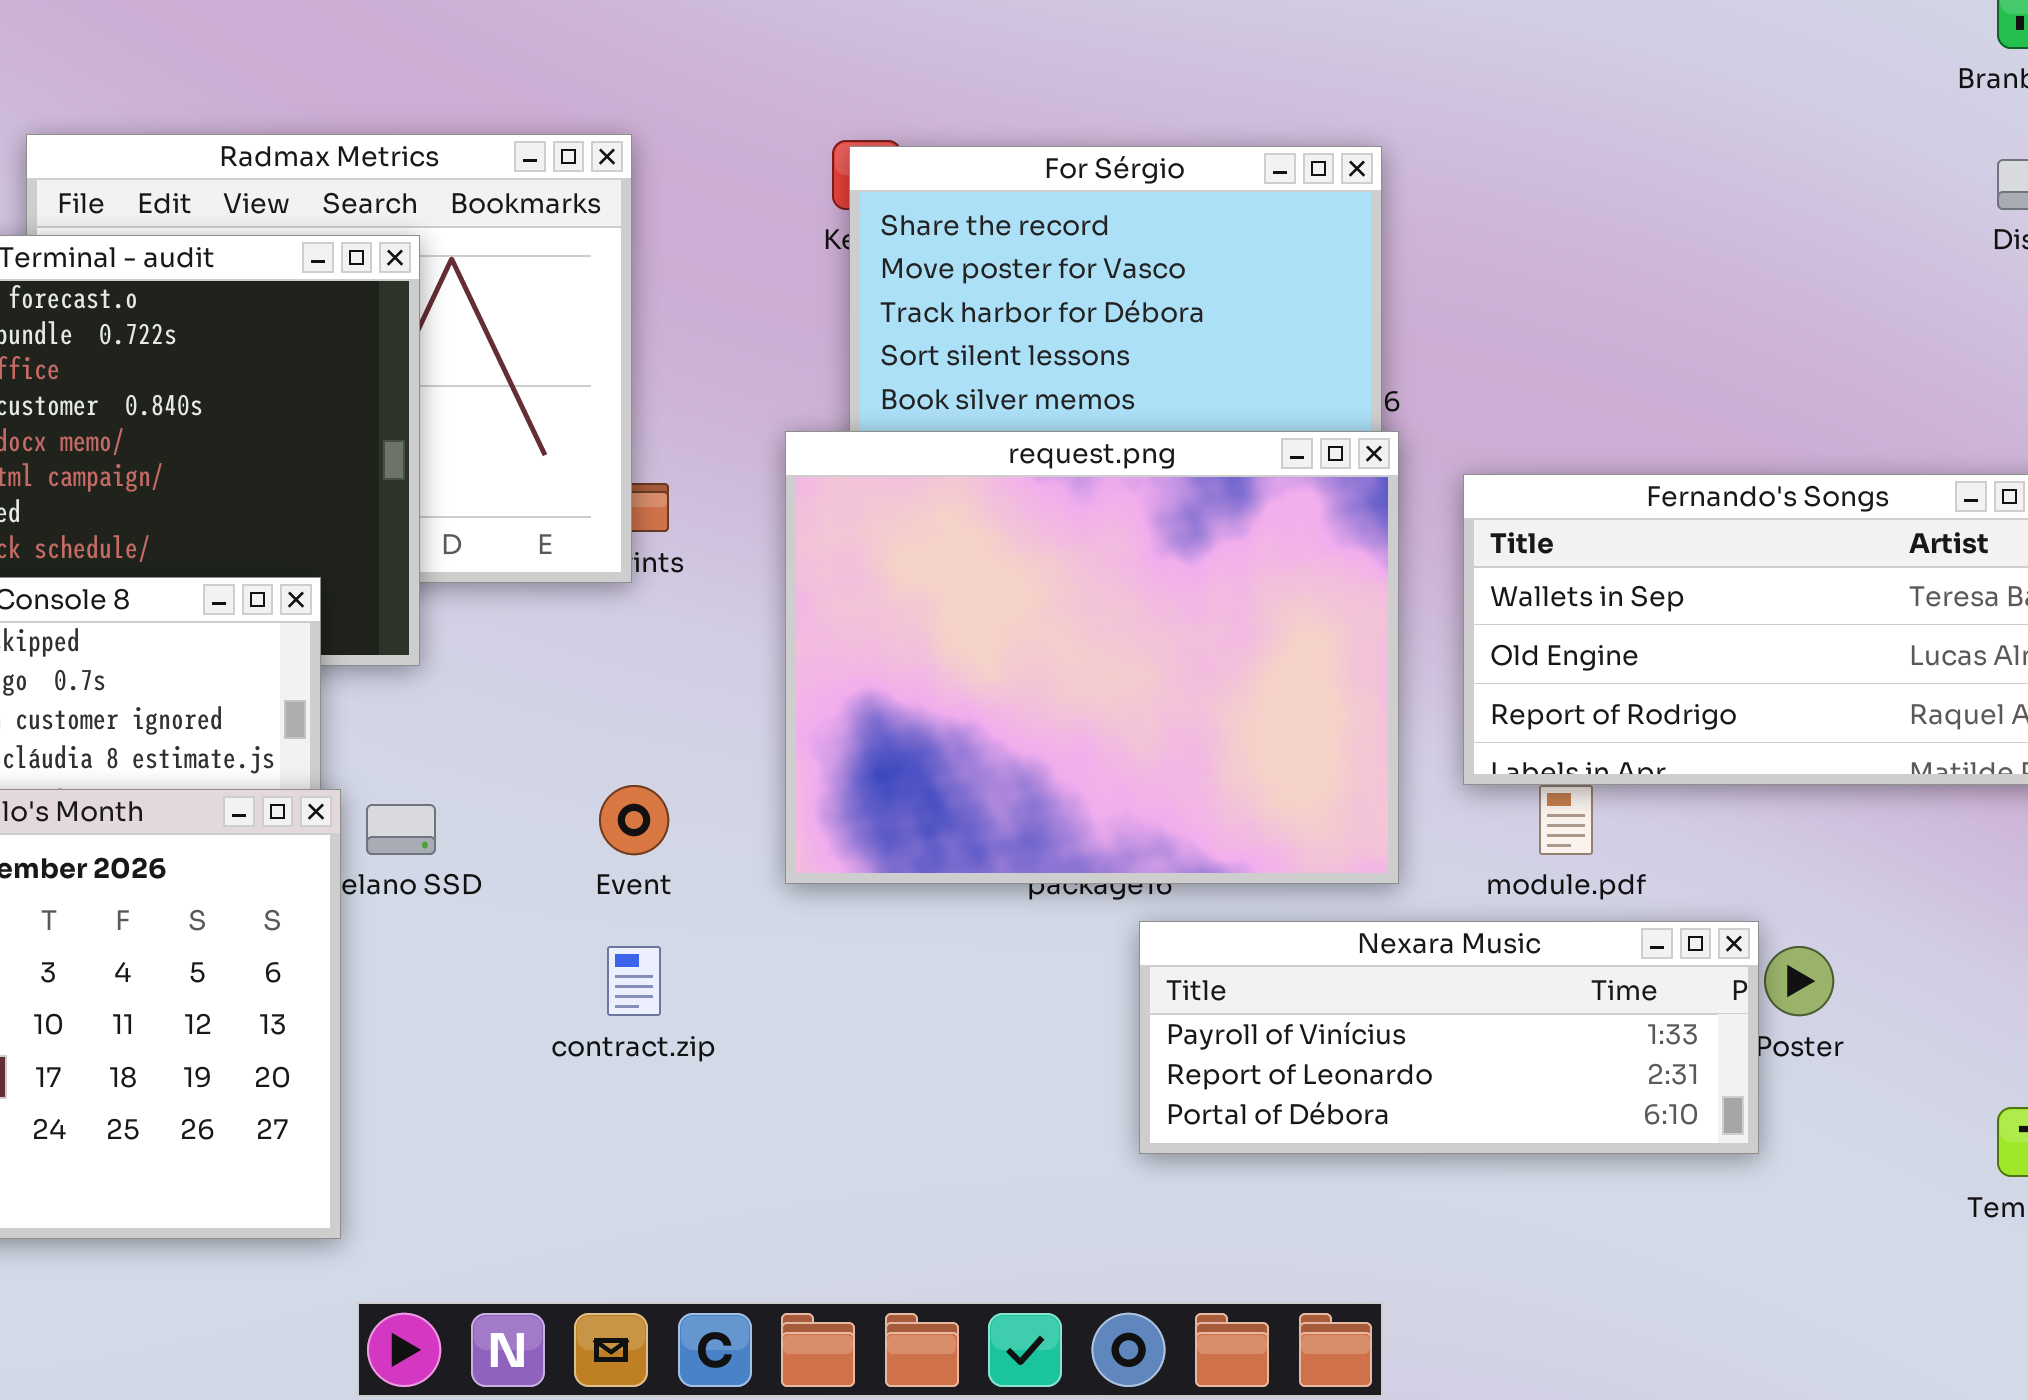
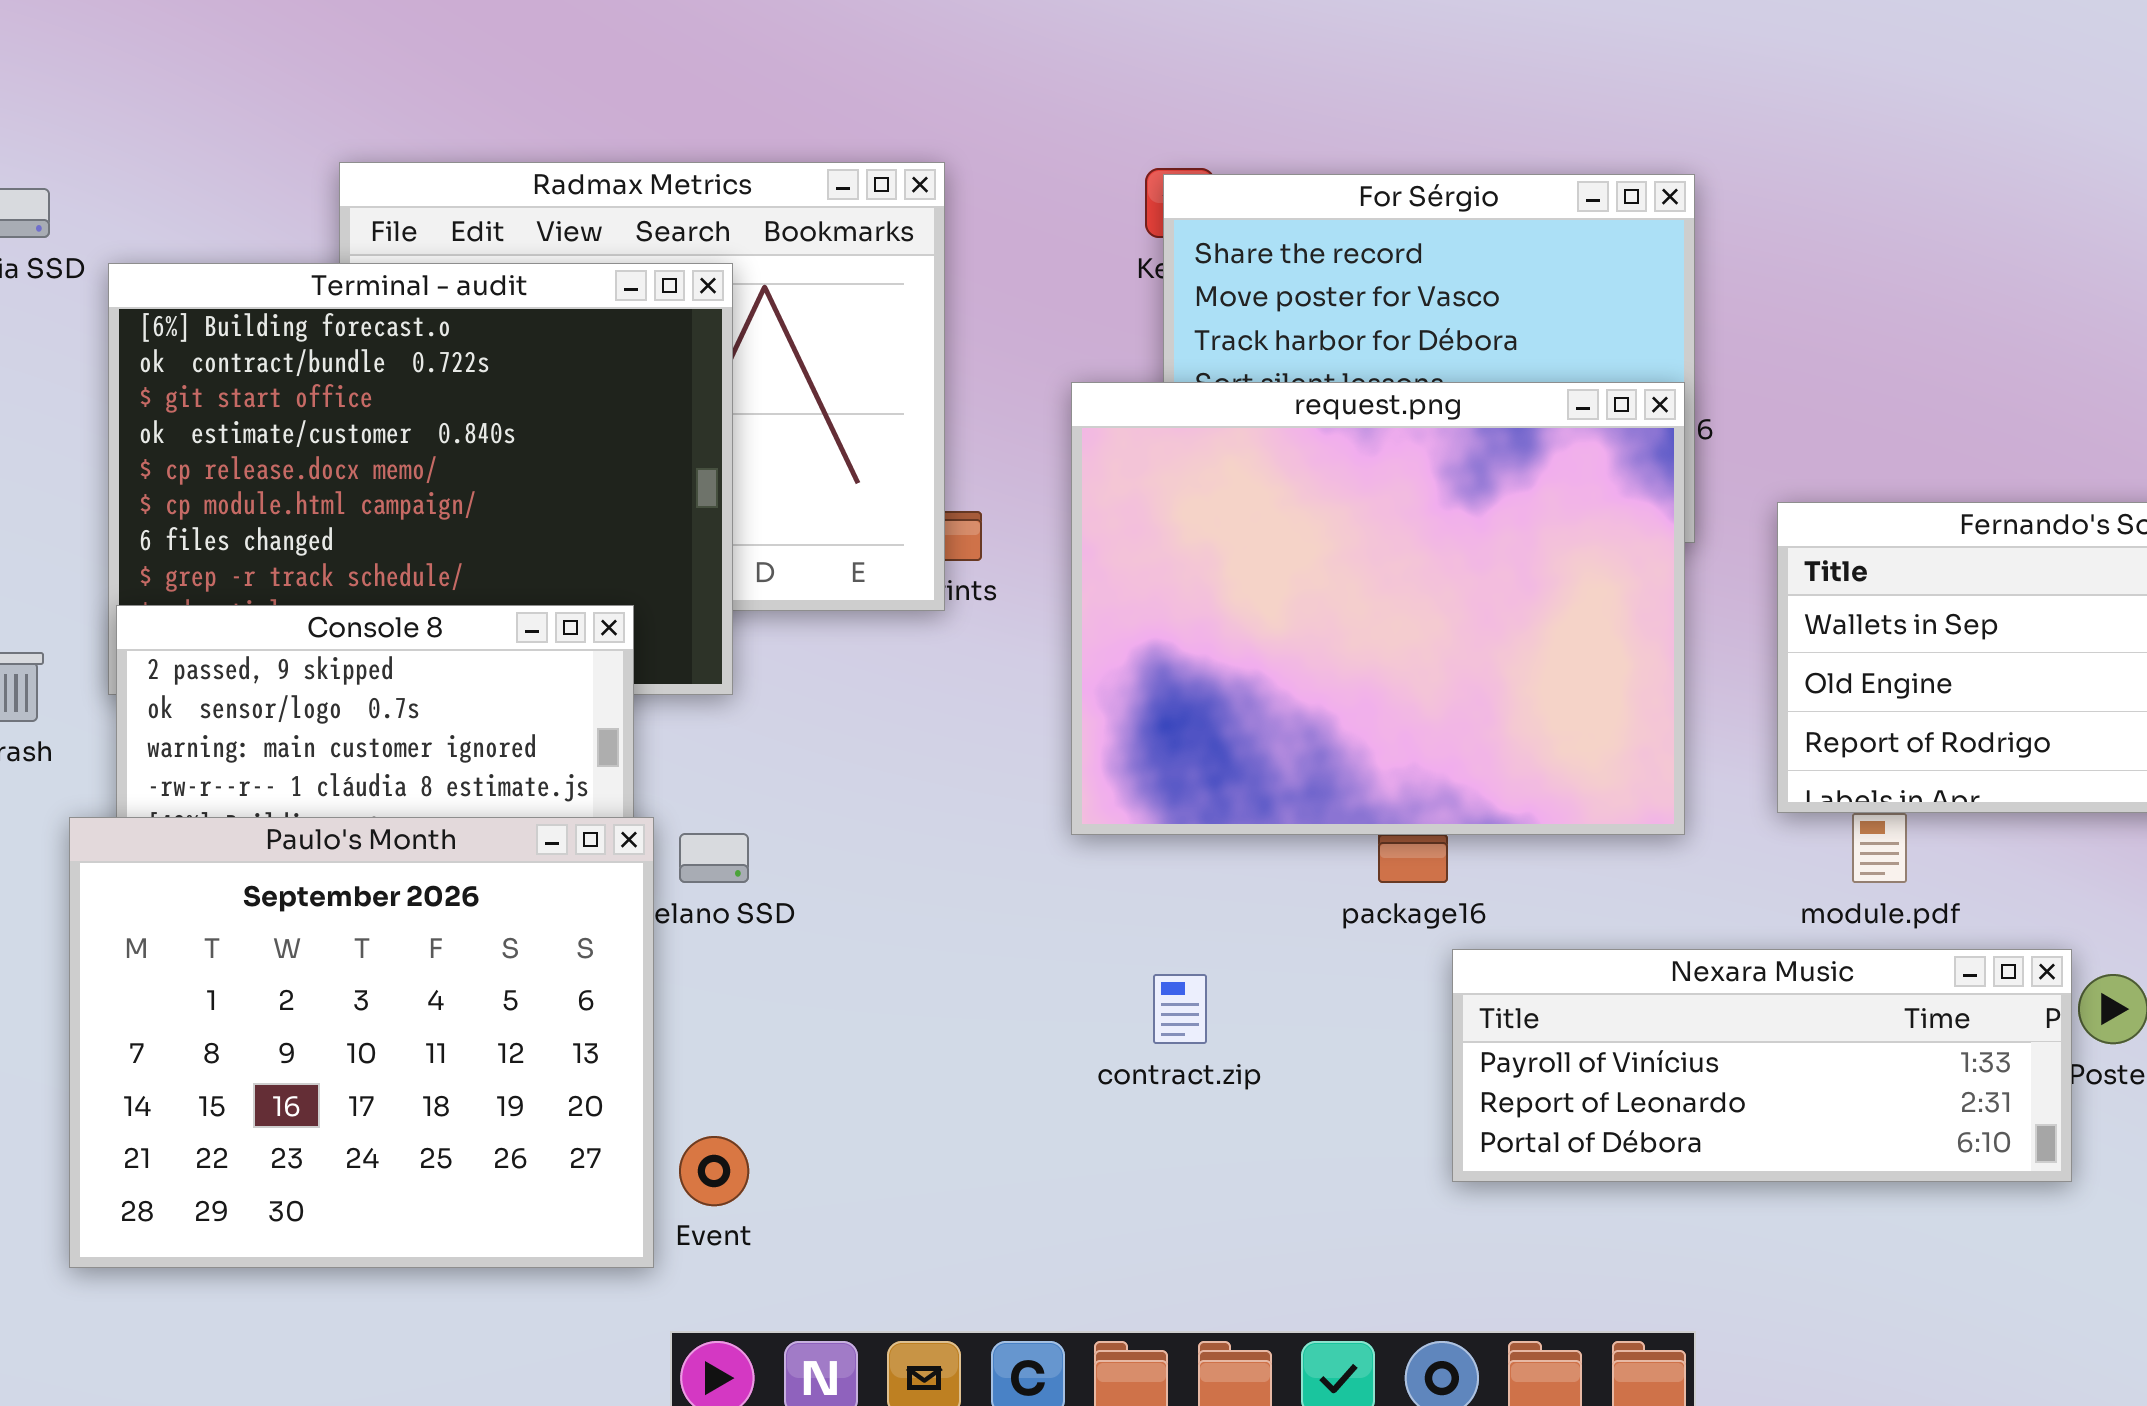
request.png: [785,431,1399,884] -> [1071,382,1685,835], moved
Event: [599,785,669,855] -> [679,1136,749,1206], moved
contract.zip: [607,946,661,1016] -> [1153,974,1207,1044], moved

